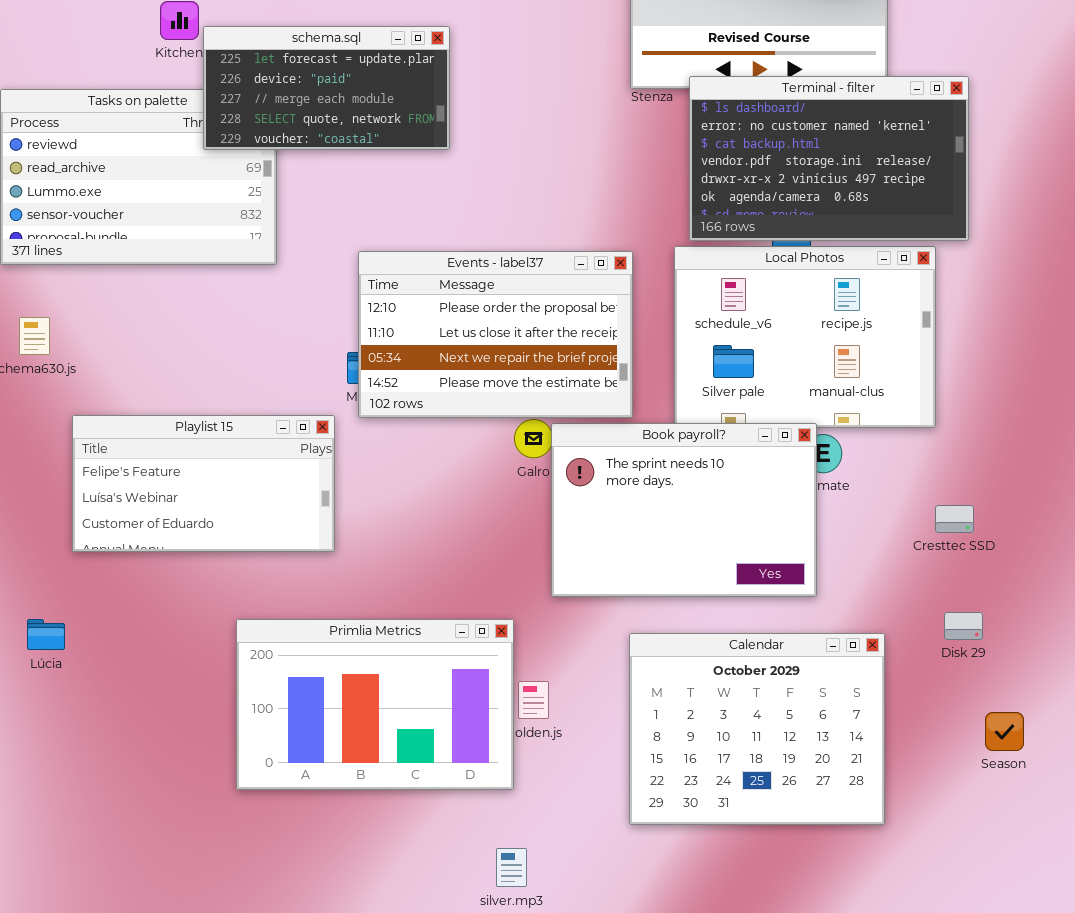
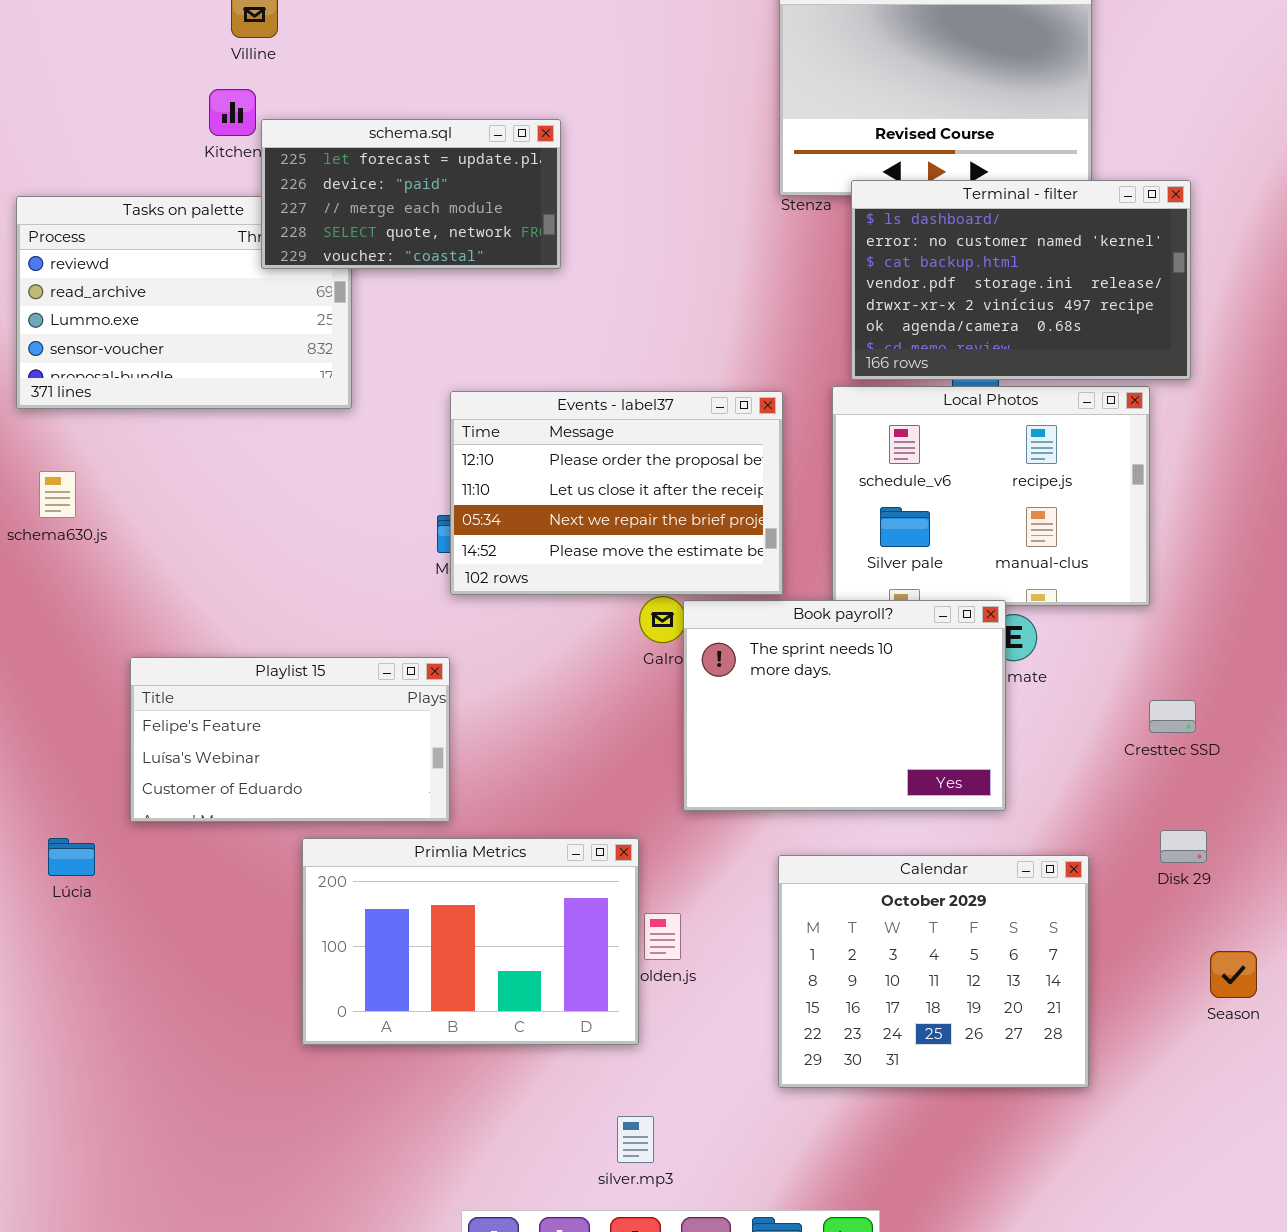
Playlist 15: [72,415,335,552] -> [130,657,450,822], moved

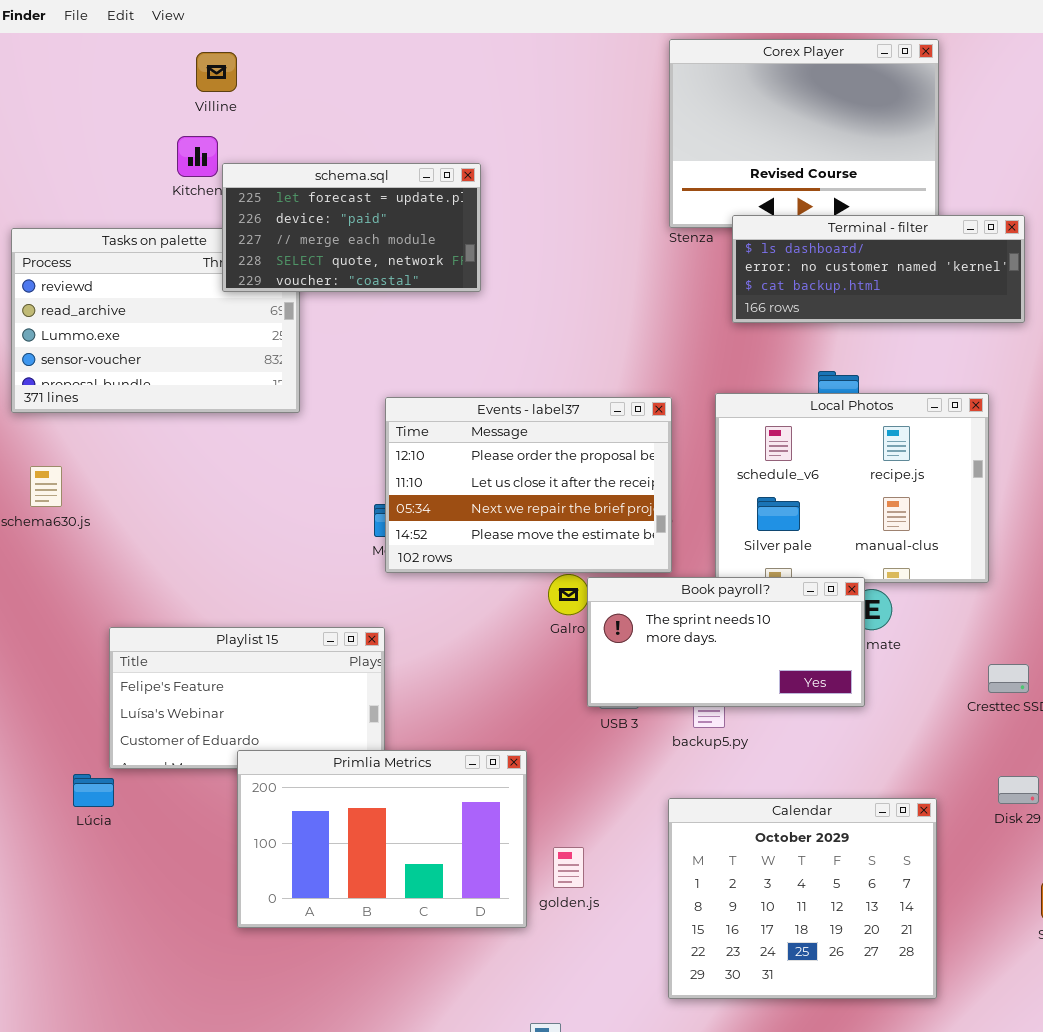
Terminal - filter: [851,180,1191,380] -> [732,215,1025,323], resized
Book payroll?: [683,600,1006,811] -> [587,577,865,707], resized
Lúcia: [48,838,95,876] -> [73,774,114,807], moved
Primlia Metrics: [302,838,639,1045] -> [237,750,527,928], moved

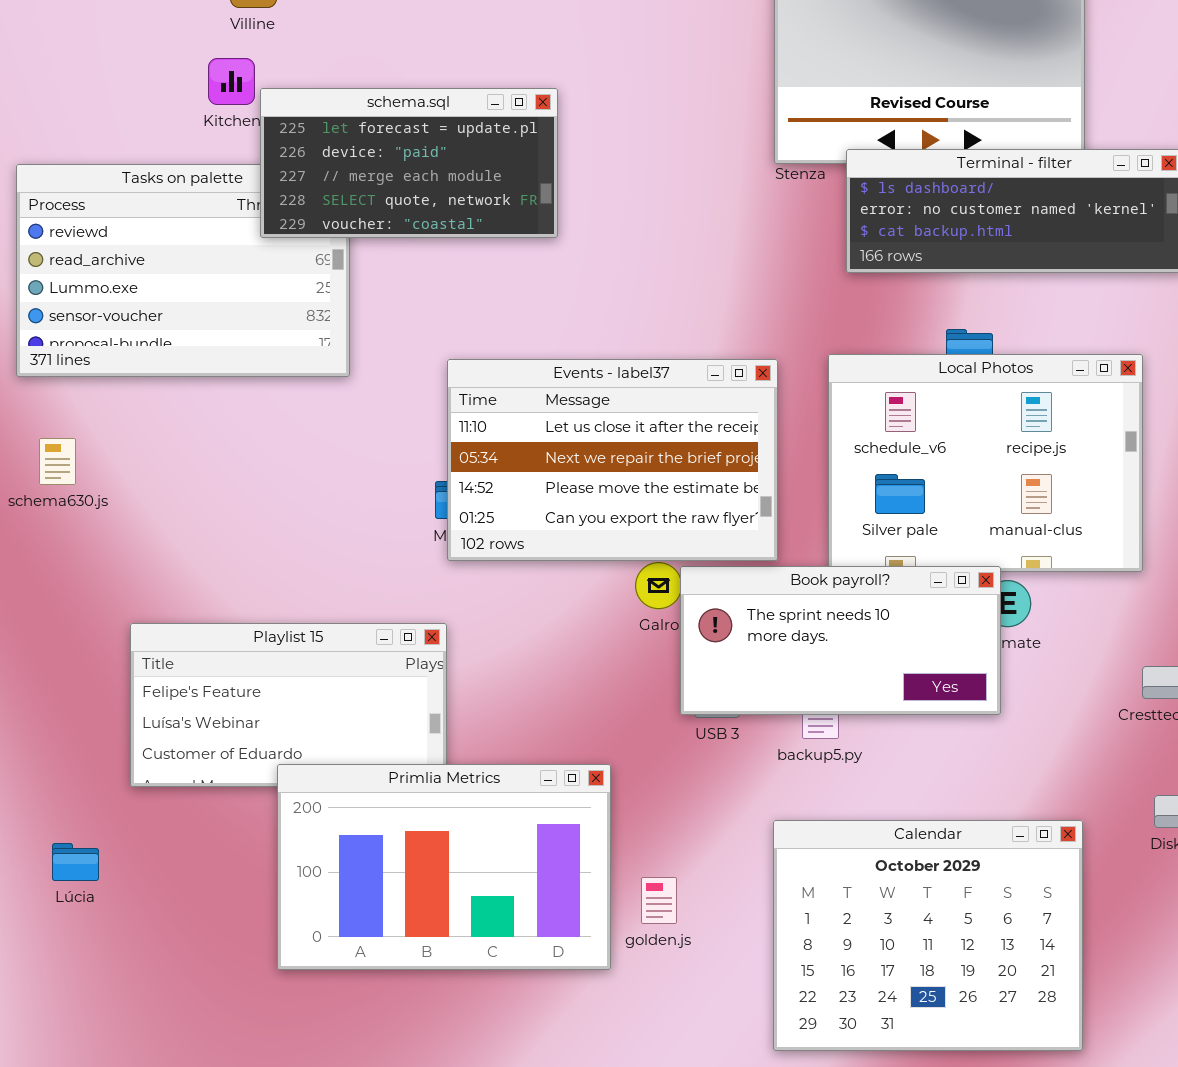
Events - label37: [385,397,672,573] -> [447,359,778,561], scrolled down 1 row
Lúcia: [73,774,114,807] -> [52,843,99,881], moved

